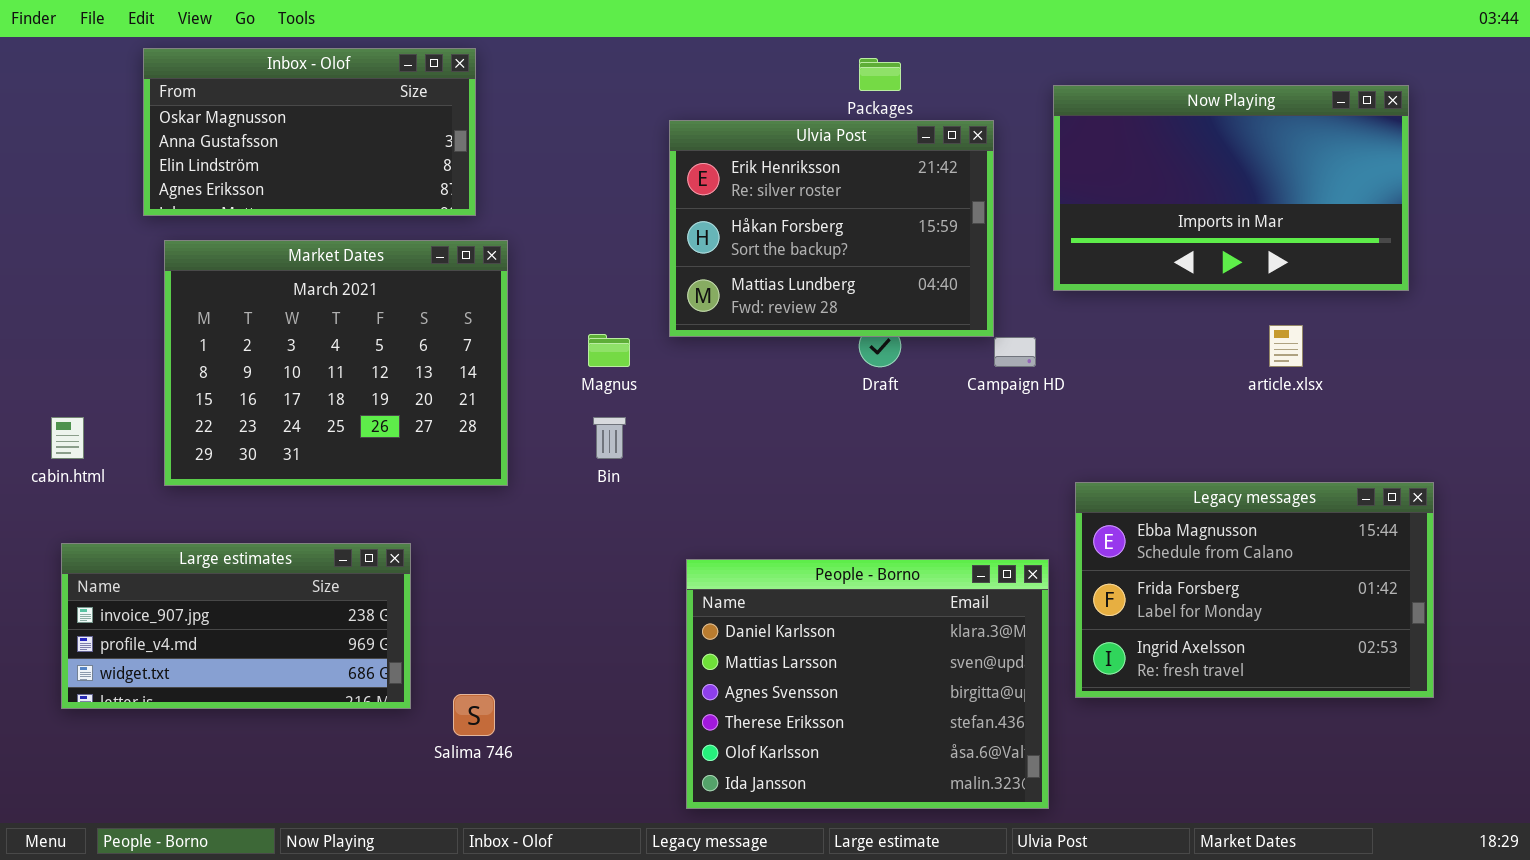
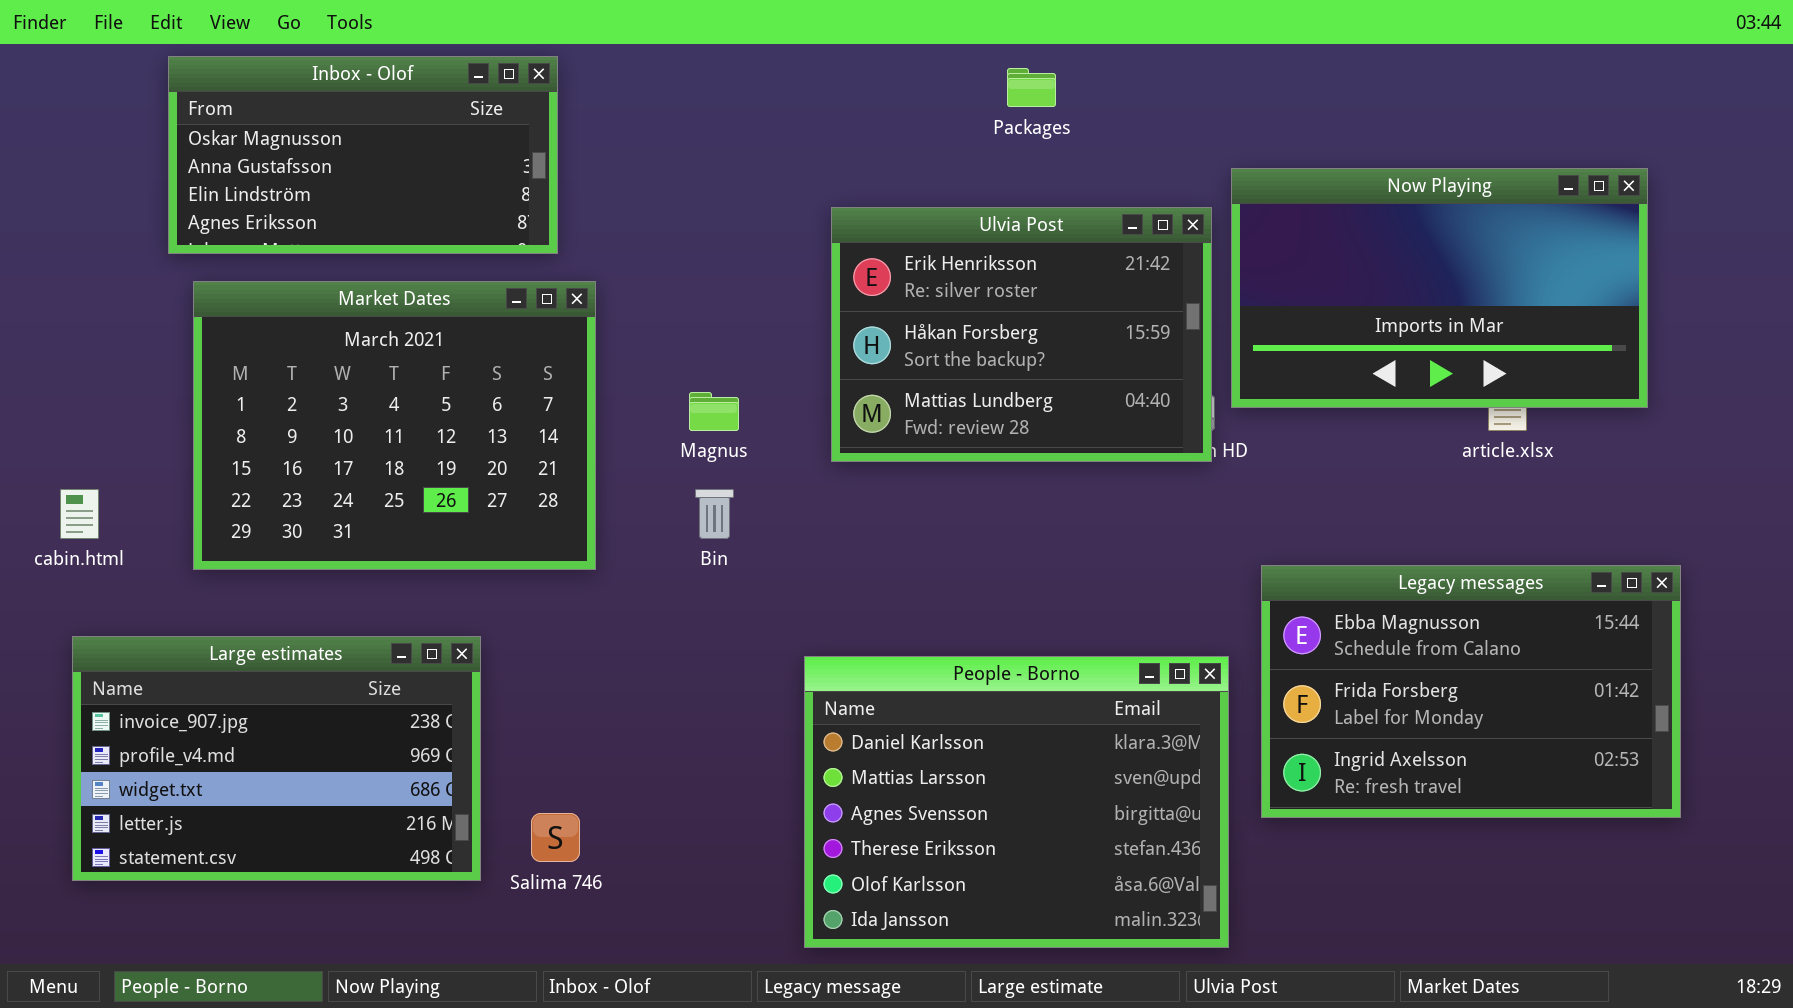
Now Playing: [1053,85,1409,291] -> [1231,168,1648,408], moved
Ulvia Post: [669,120,994,337] -> [831,207,1212,462], moved
Large estimates: [61,543,411,709] -> [72,636,481,881], resized

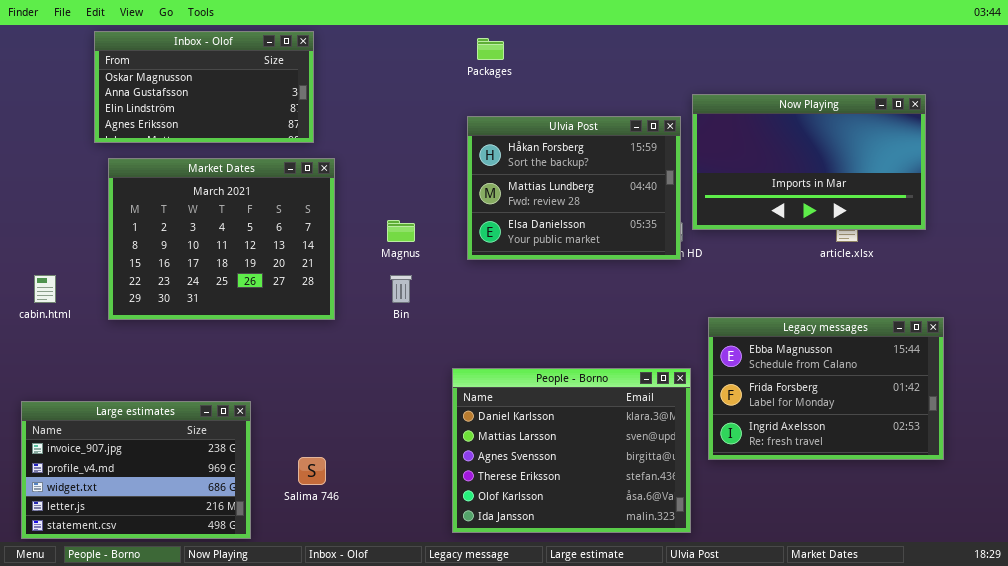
Packages: [1007,68,1056,107] -> [477,38,504,60], moved
Ulvia Post: [831,207,1212,462] -> [467,116,681,260], scrolled down 1 row
Large estimates: [72,636,481,881] -> [21,401,251,539], moved

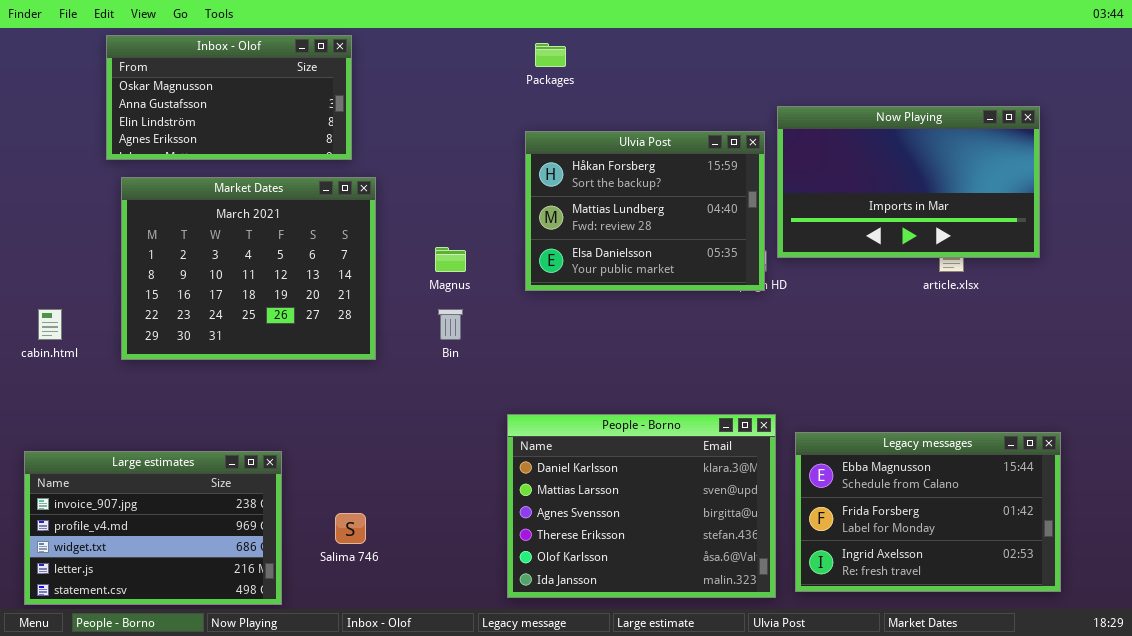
Legacy messages: [708,317,944,460] -> [795,432,1061,592], moved

